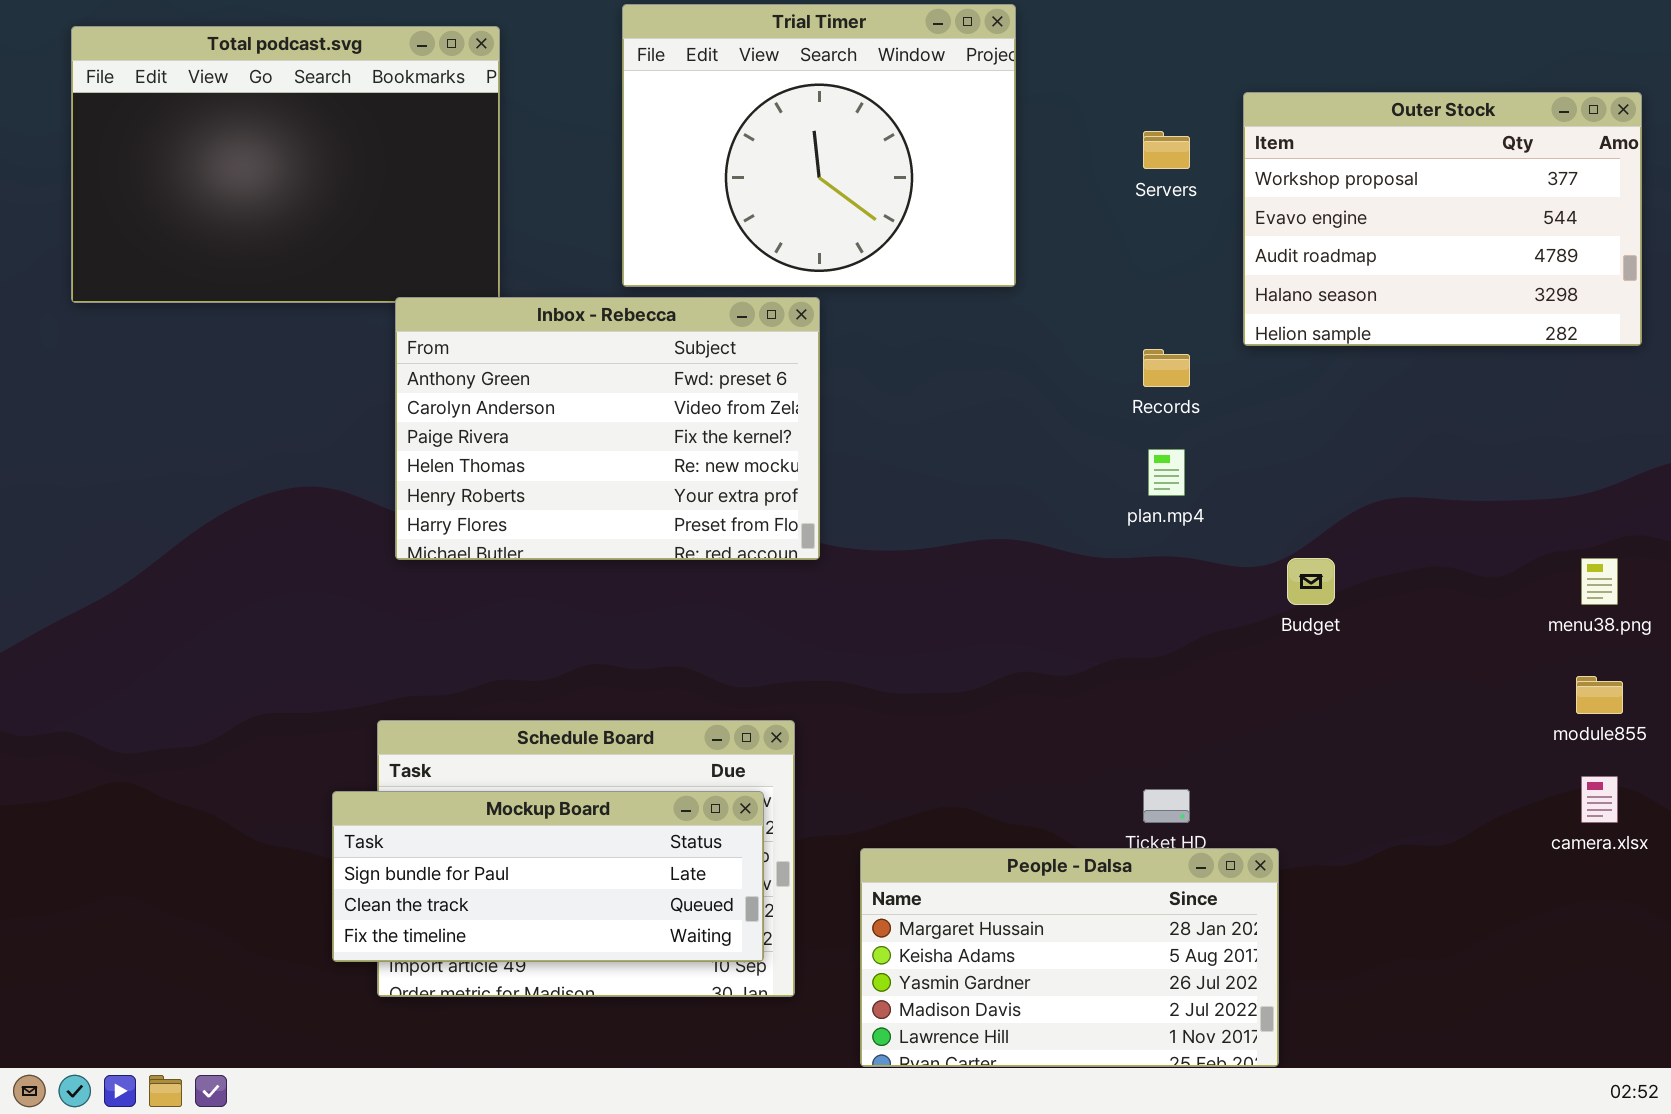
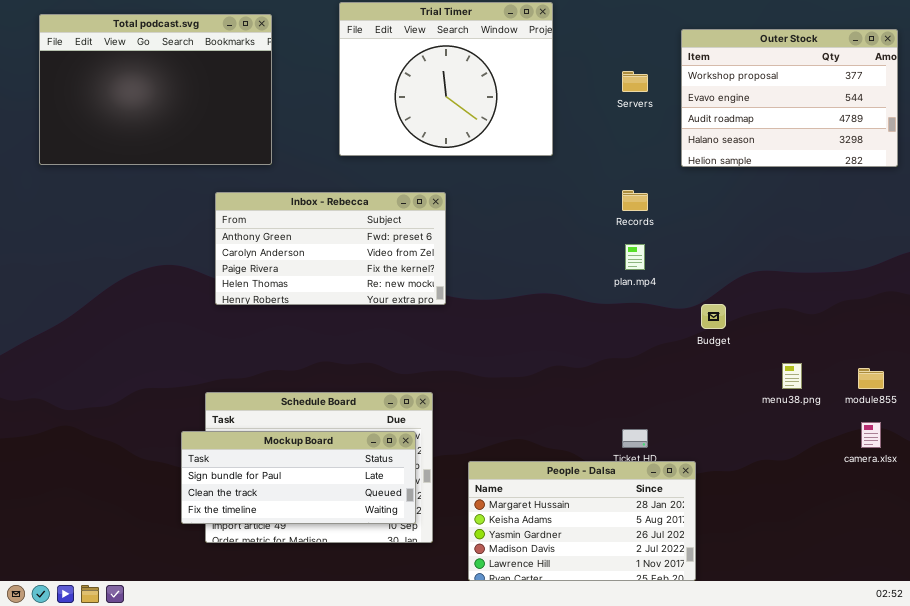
Outer Stock: [1243,92,1642,346] -> [681,29,898,167], moved
Inbox - Rebecca: [395,297,820,560] -> [215,192,446,305], resized
menu38.png: [1581,558,1618,605] -> [782,363,802,389], moved

